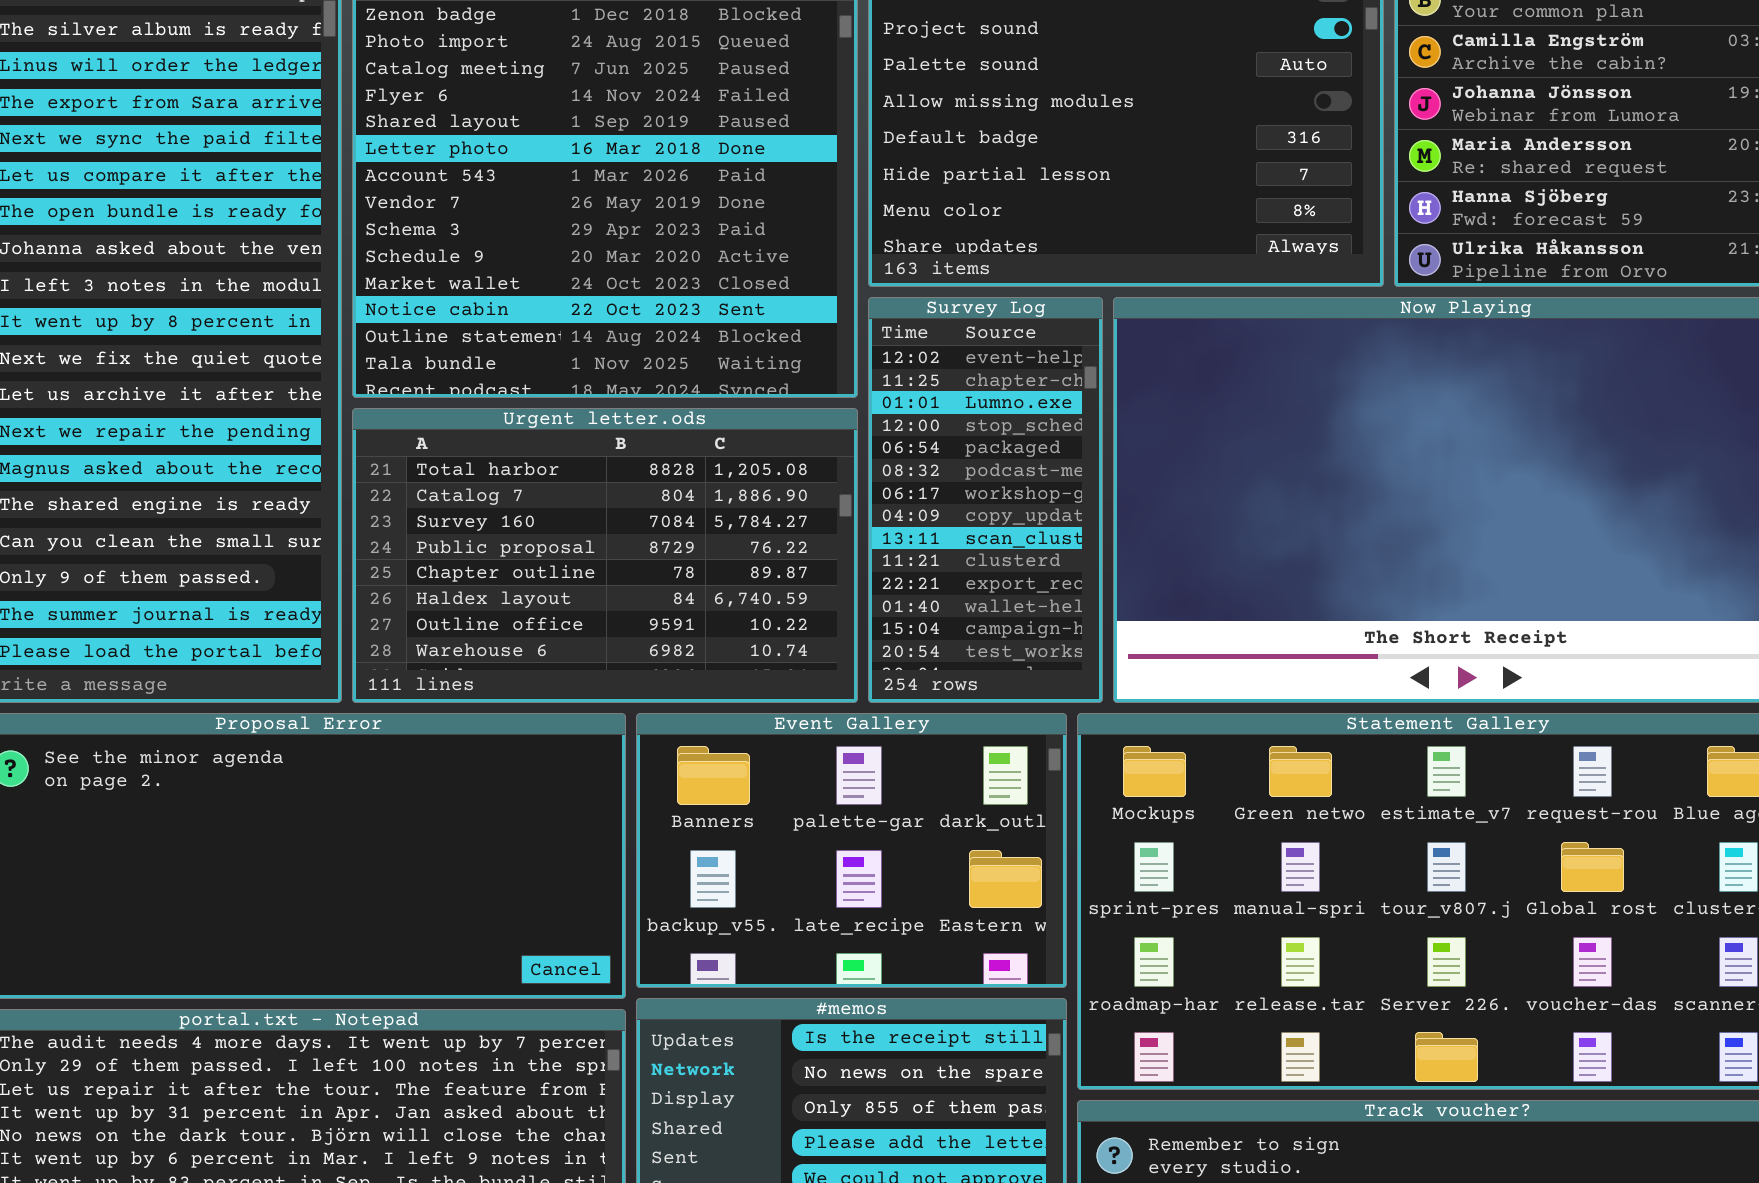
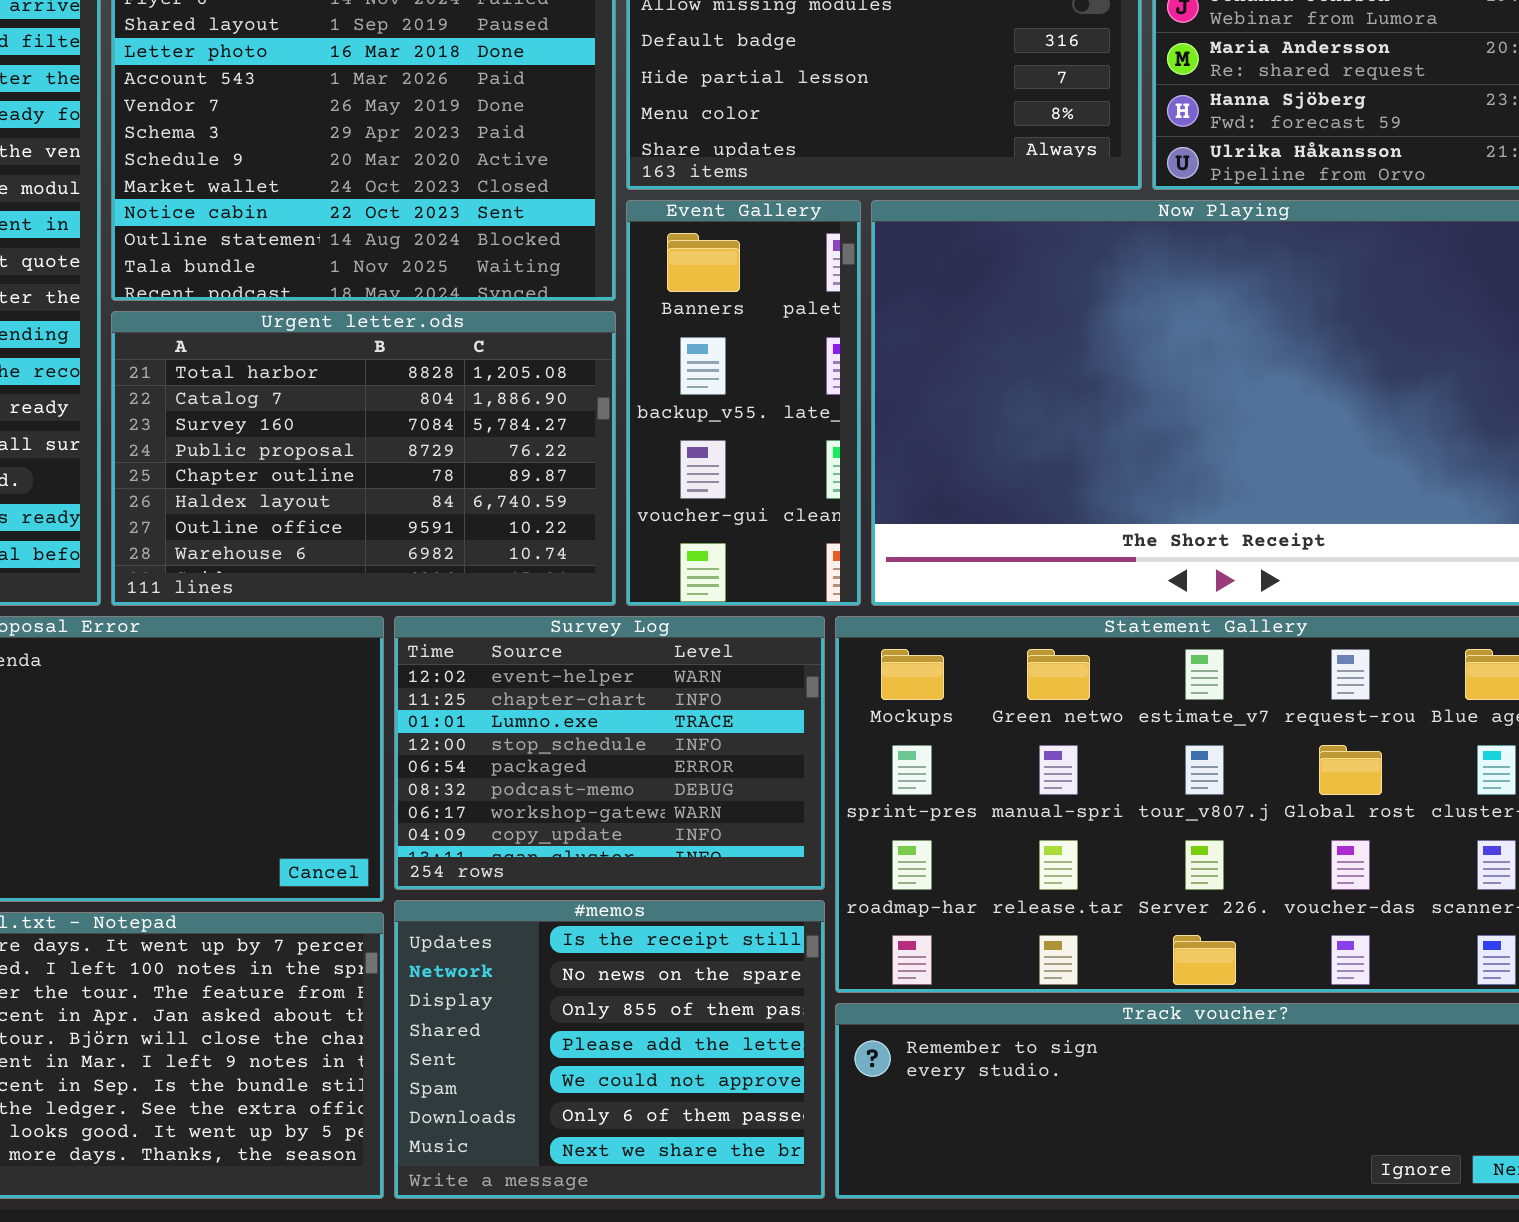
Survey Log: [868,297,1103,703] -> [394,616,825,890], moved, resized
Event Gallery: [636,713,1067,988] -> [626,200,861,606], moved, resized

